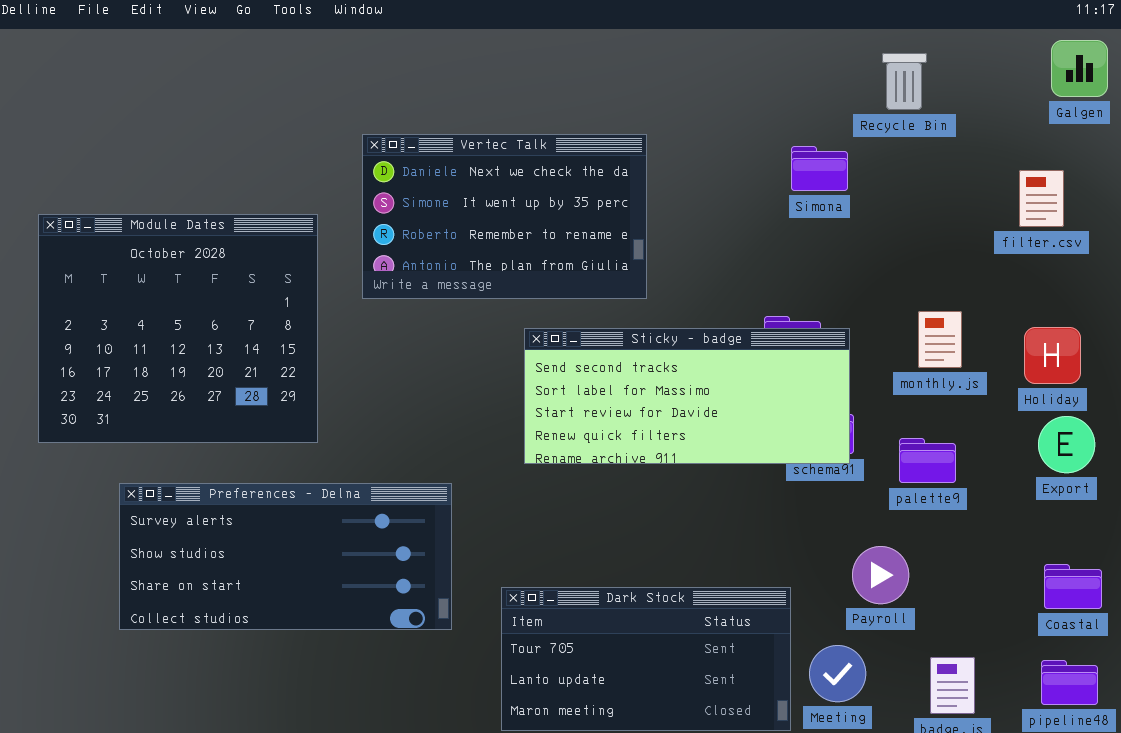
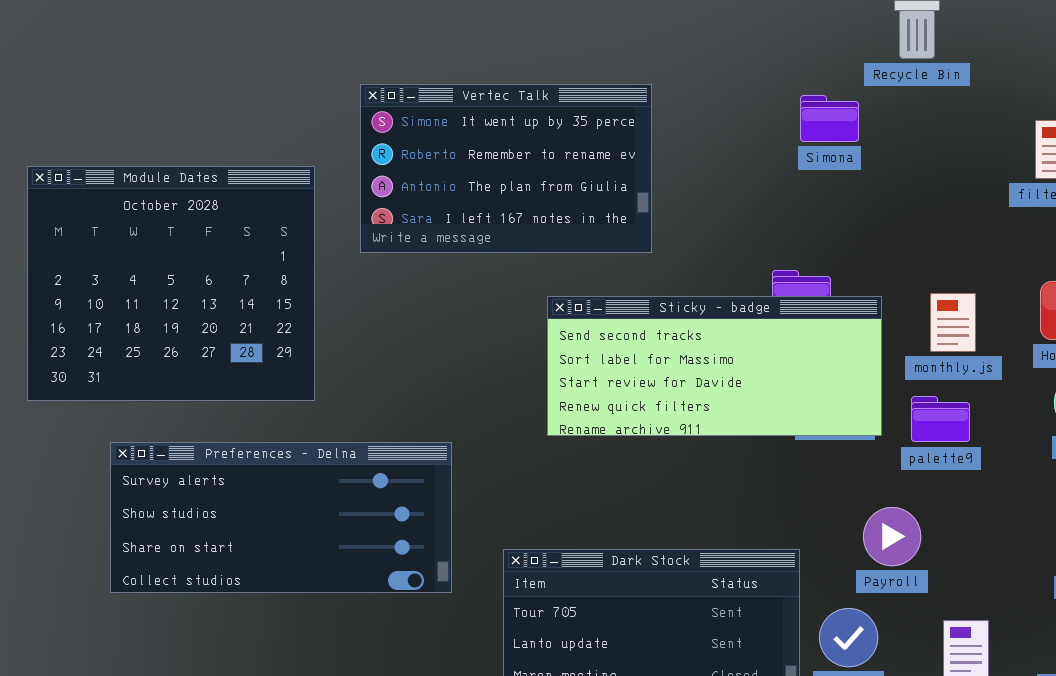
Vertec Talk: [362,134,647,299] -> [360,84,652,253], scrolled down 1 row
monthly.js: [918,311,962,368] -> [930,293,976,352], moved
Sticky - badge: [524,328,850,464] -> [547,296,882,436], moved

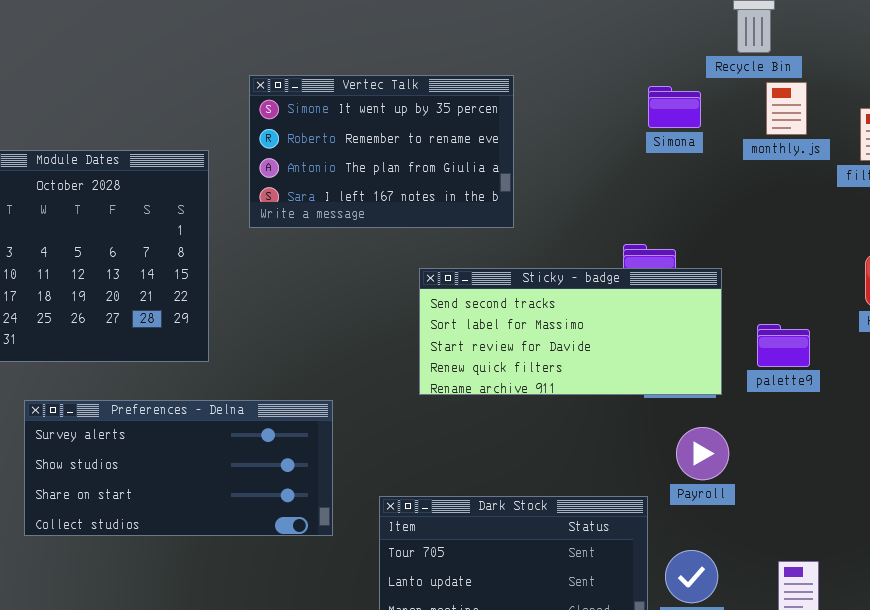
monthly.js: [930,293,976,352] -> [766,82,807,135], moved
palette9: [911,396,970,442] -> [757,324,810,367], moved
Payroll: [863,507,921,566] -> [676,427,729,480], moved

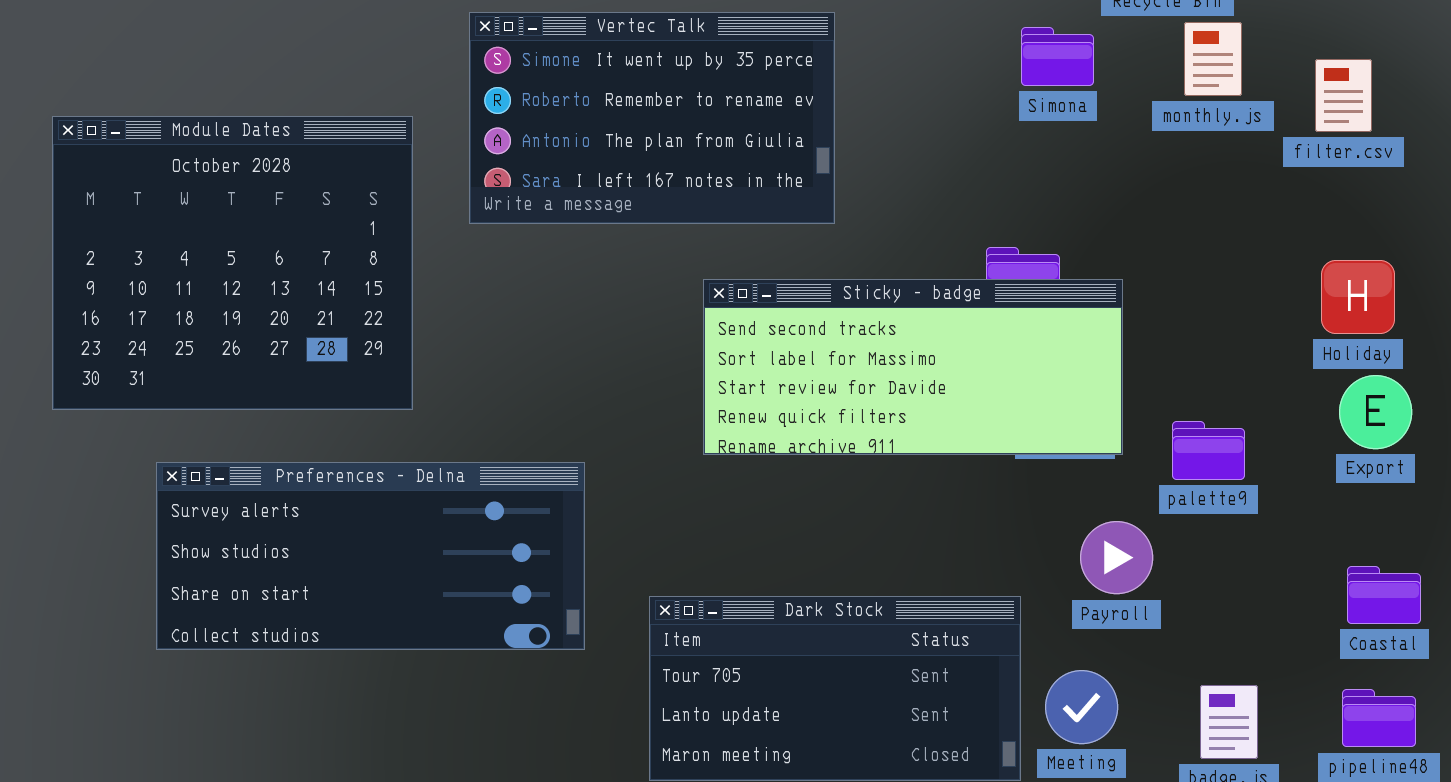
palette9: [757,324,810,367] -> [1172,421,1245,480], moved
Payroll: [676,427,729,480] -> [1080,521,1153,594], moved

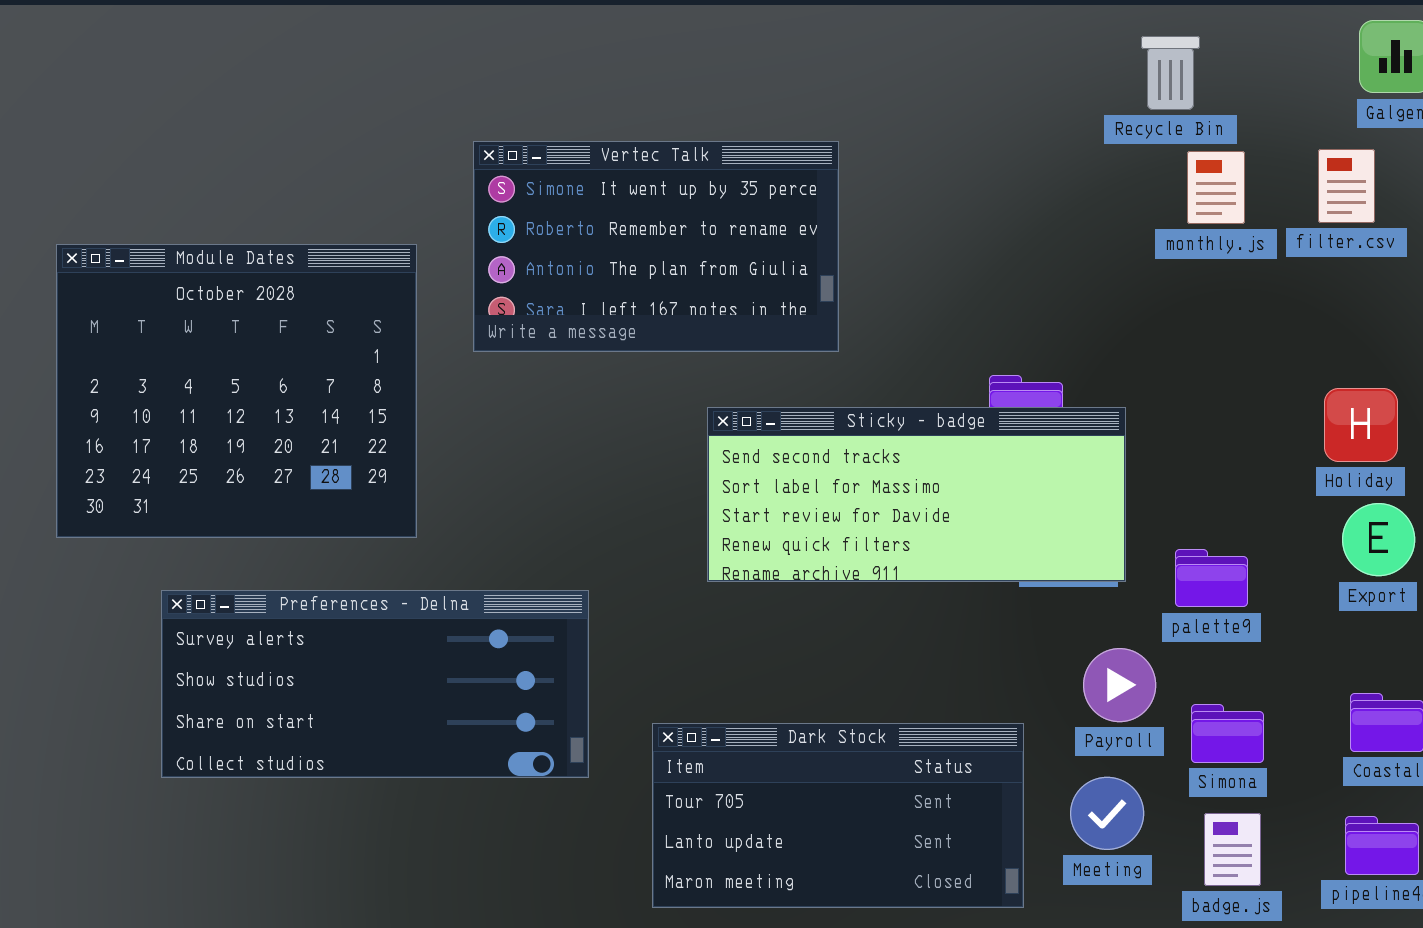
Simona: [1021,27,1094,86] -> [1191,704,1264,763], moved
filter.csv: [1315,59,1372,132] -> [1318,149,1375,223], moved
Meeting: [1045,670,1118,744] -> [1070,777,1144,850], moved

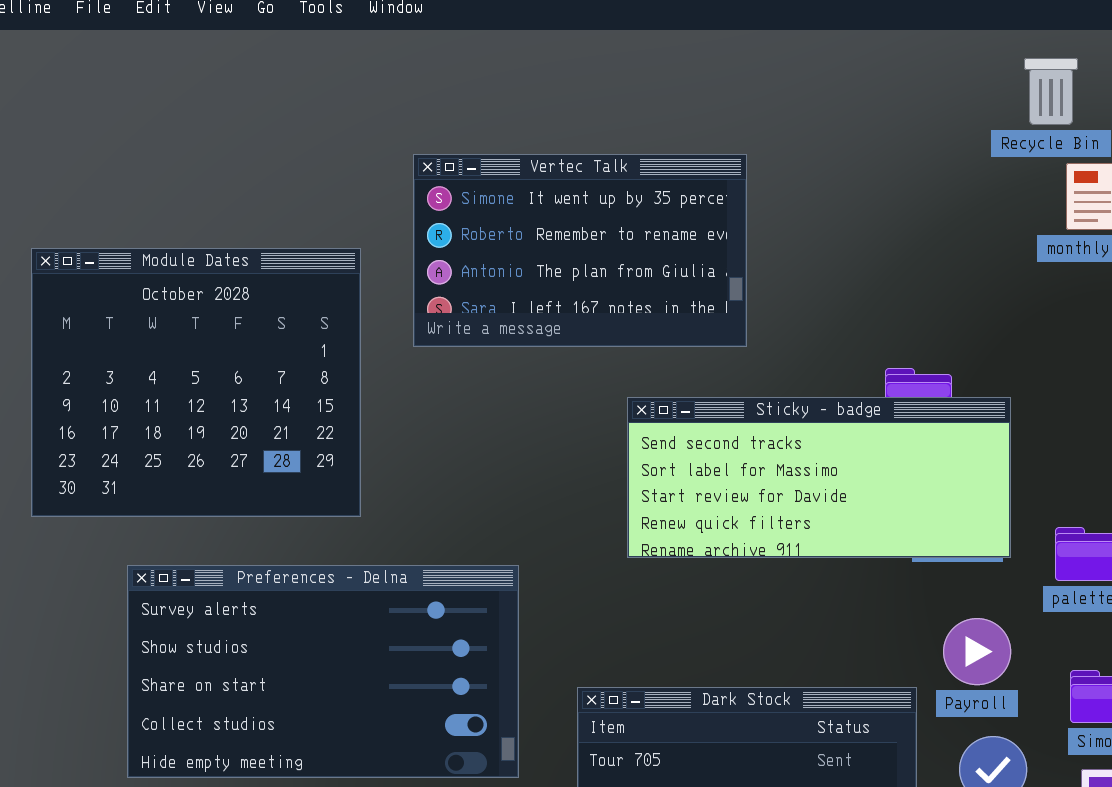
Preferences - Delna: [161,590,589,778] -> [127,565,519,778], resized
Payroll: [1083,648,1156,722] -> [943,618,1011,685], moved

